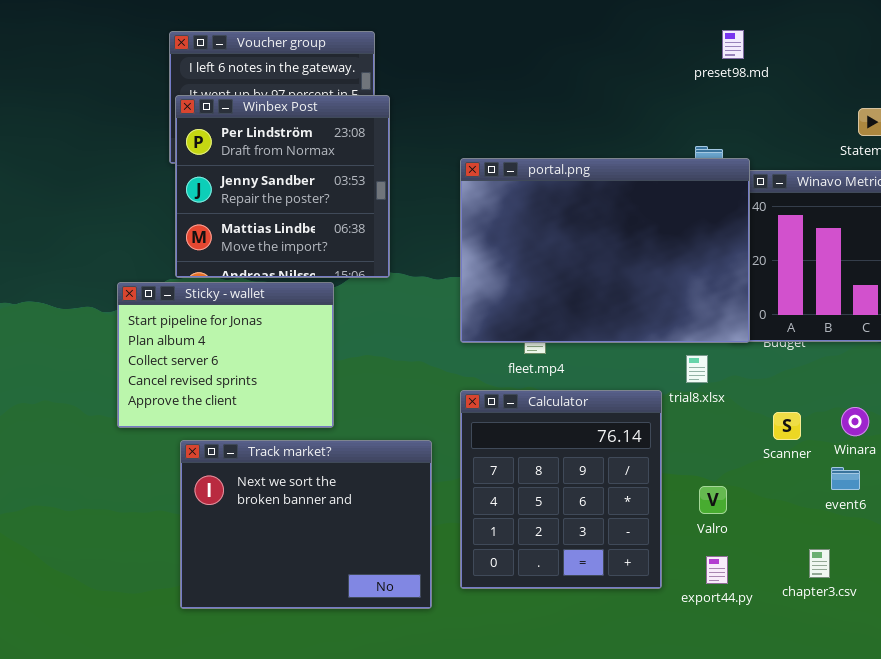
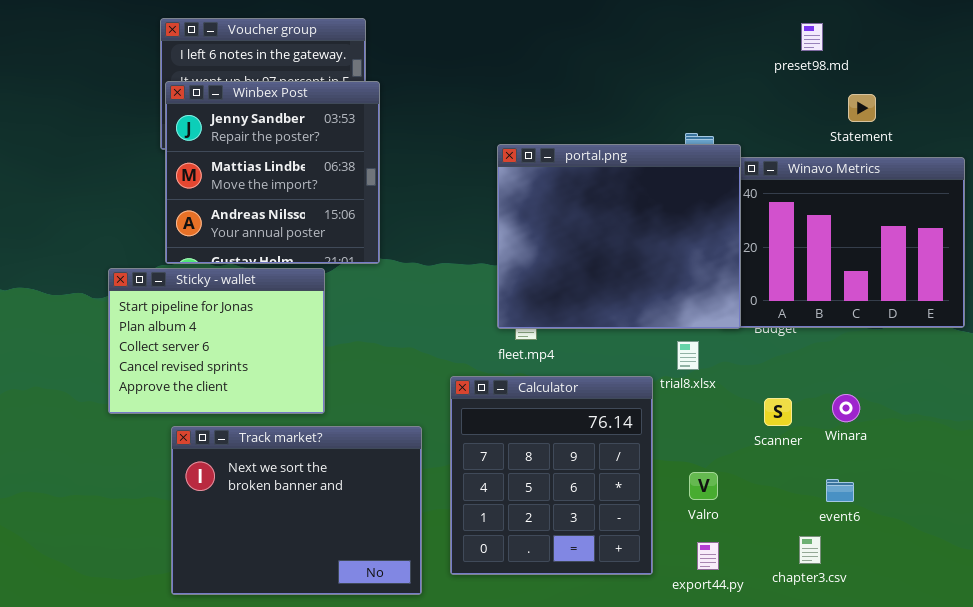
preset98.md: [722,30,744,59] -> [801,23,823,51], moved
Winbex Post: [175,95,390,278] -> [165,81,380,264], scrolled down 1 row
portal.png: [460,158,750,343] -> [497,144,741,329], resized
event6: [831,467,860,490] -> [826,479,854,502], moved

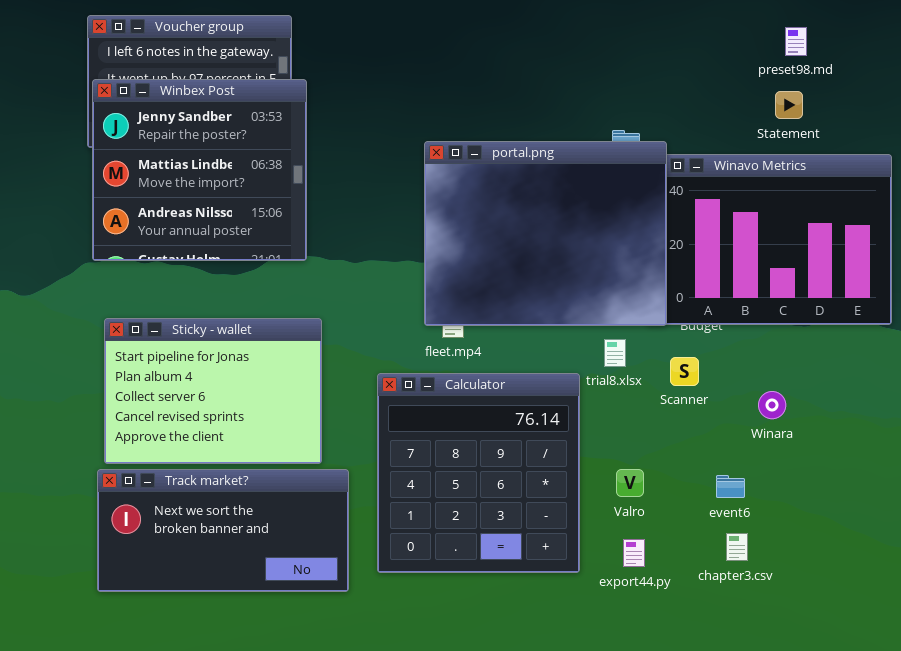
preset98.md: [801,23,823,51] -> [785,27,807,56], moved
Sticky - wallet: [108,268,325,414] -> [104,318,322,464], moved
Scanner: [764,398,792,426] -> [670,357,699,386], moved
Track market?: [171,426,422,595] -> [97,469,349,592], resized
event6: [826,479,854,502] -> [716,475,745,498], moved

